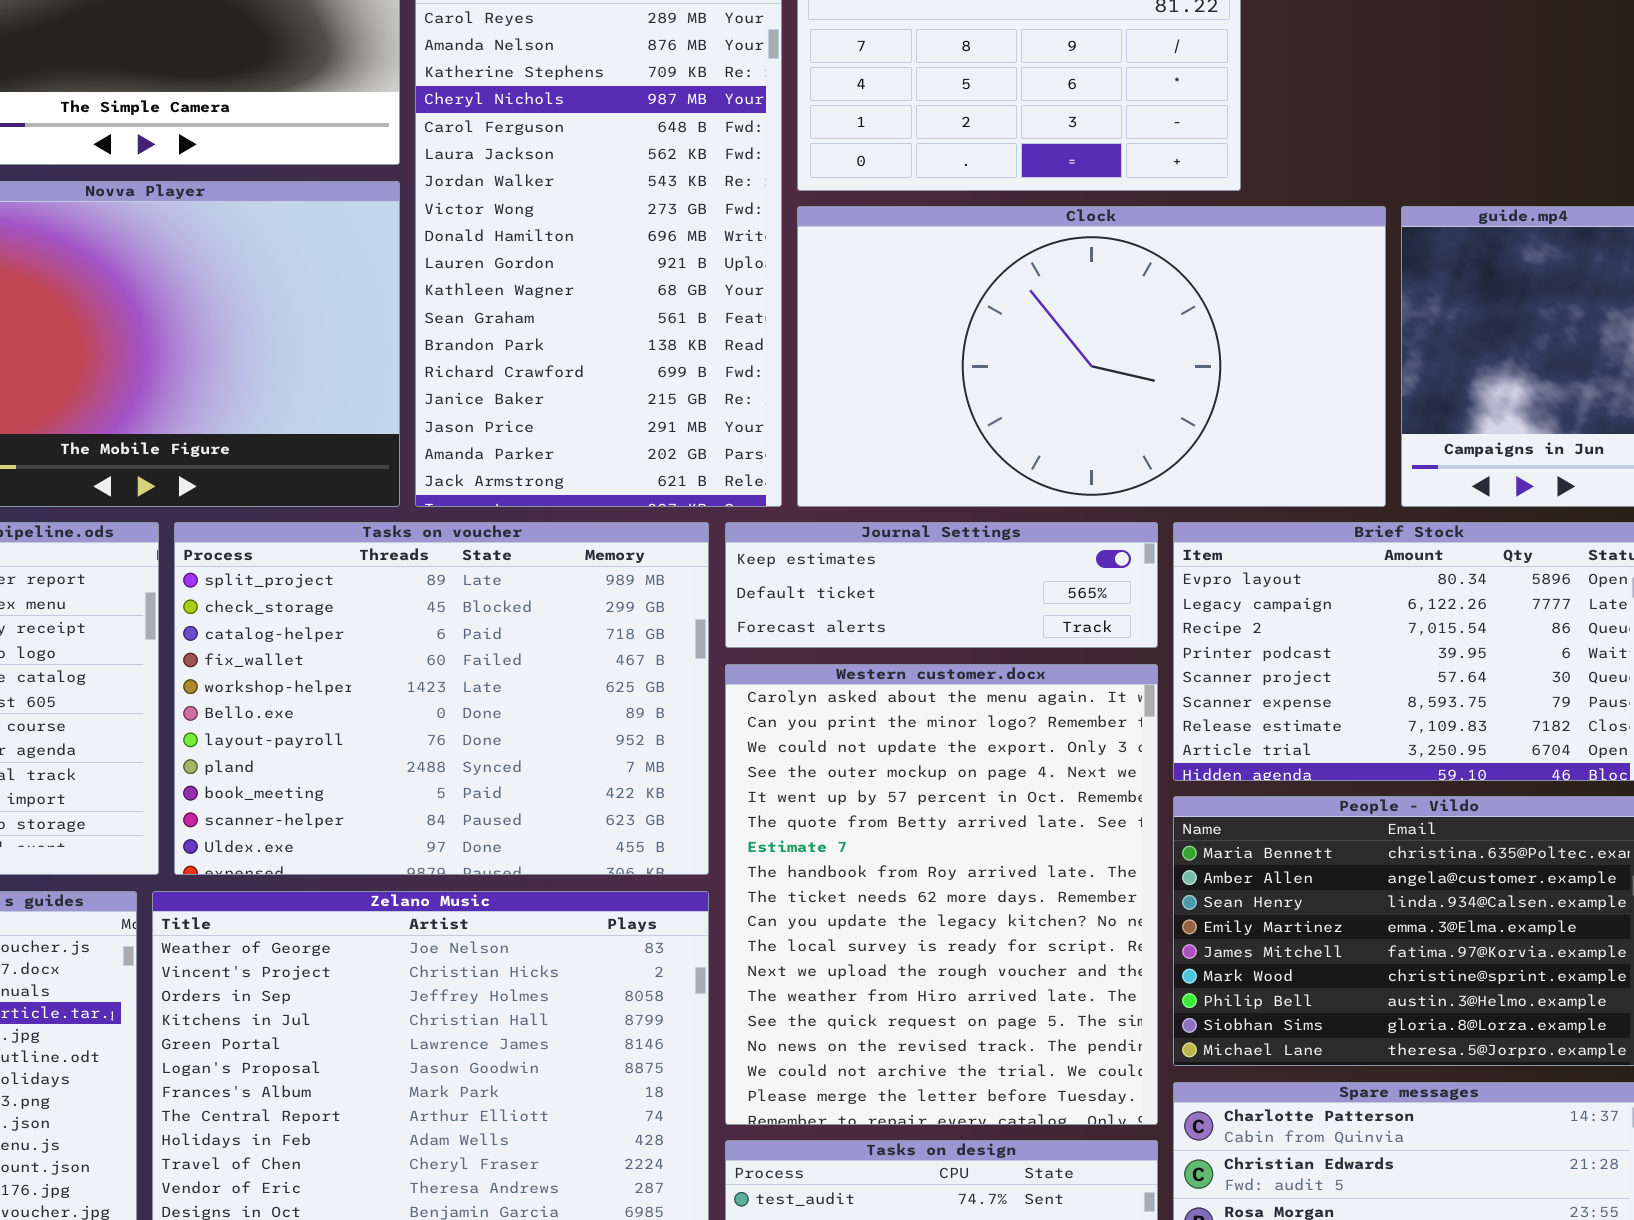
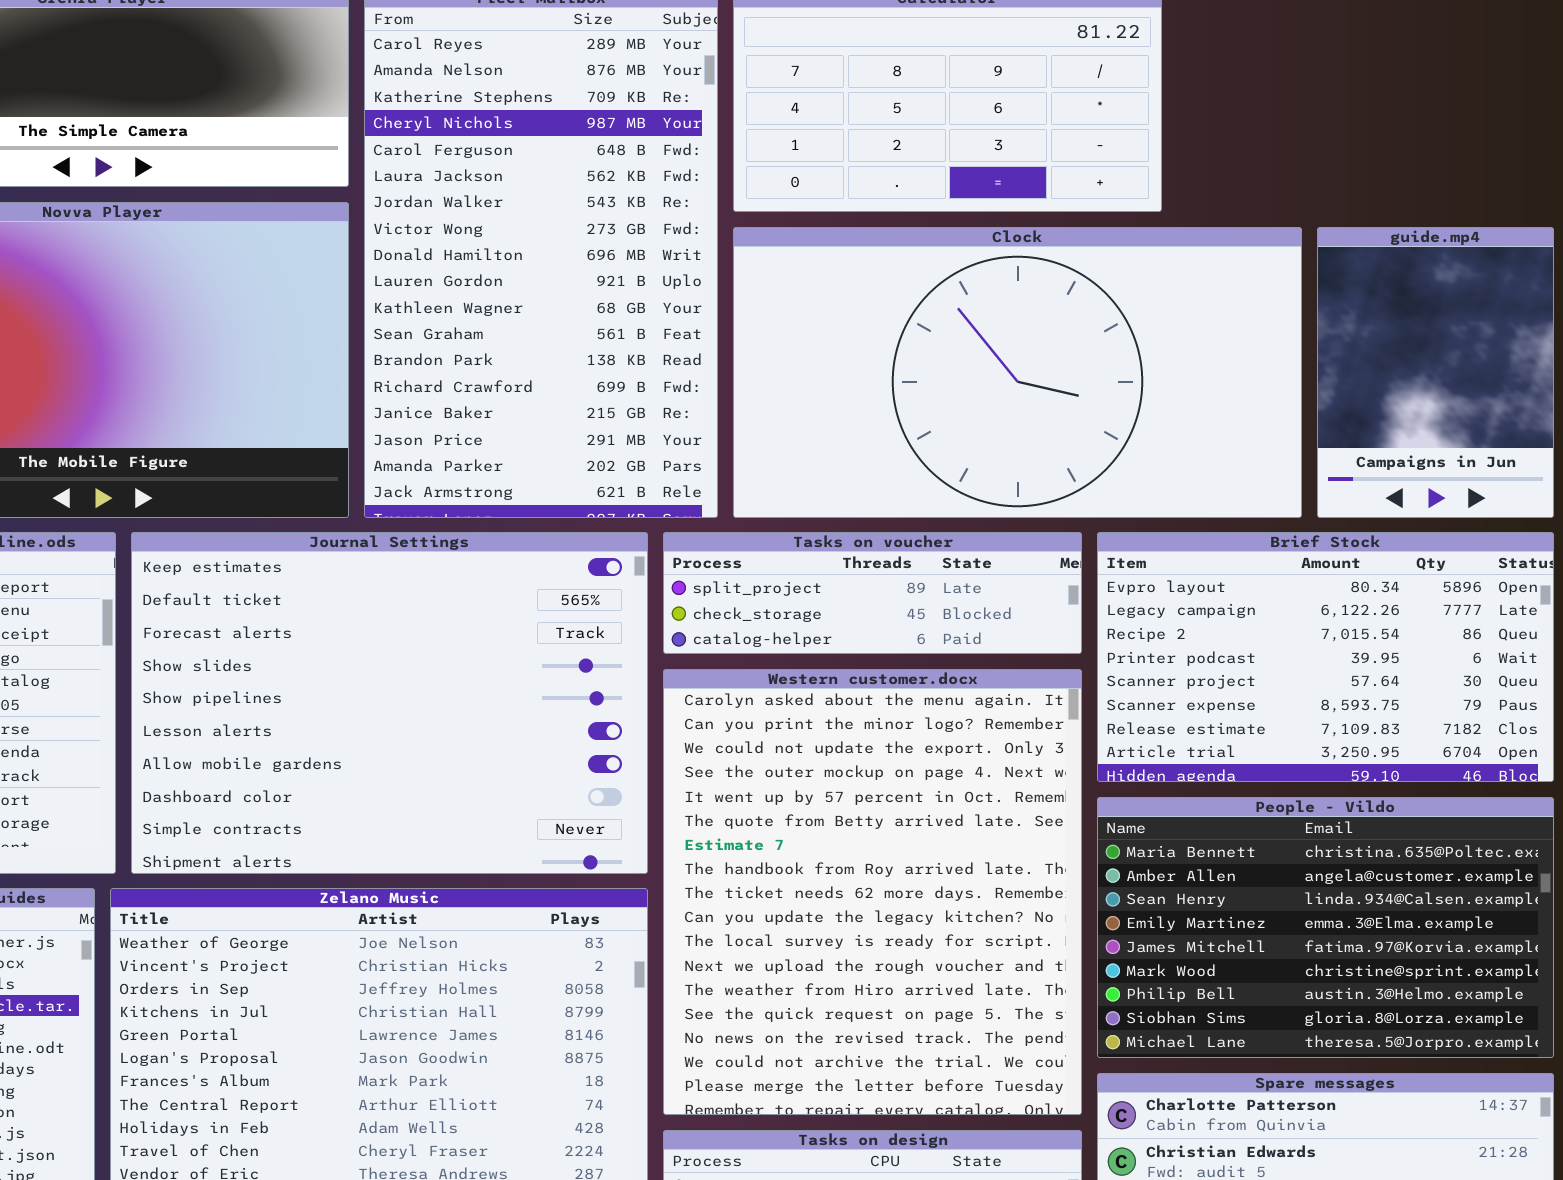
Tasks on voucher: [174,522,709,875] -> [663,532,1082,654], moved, resized
Journal Settings: [725,522,1158,648] -> [131,532,648,874], moved, resized

